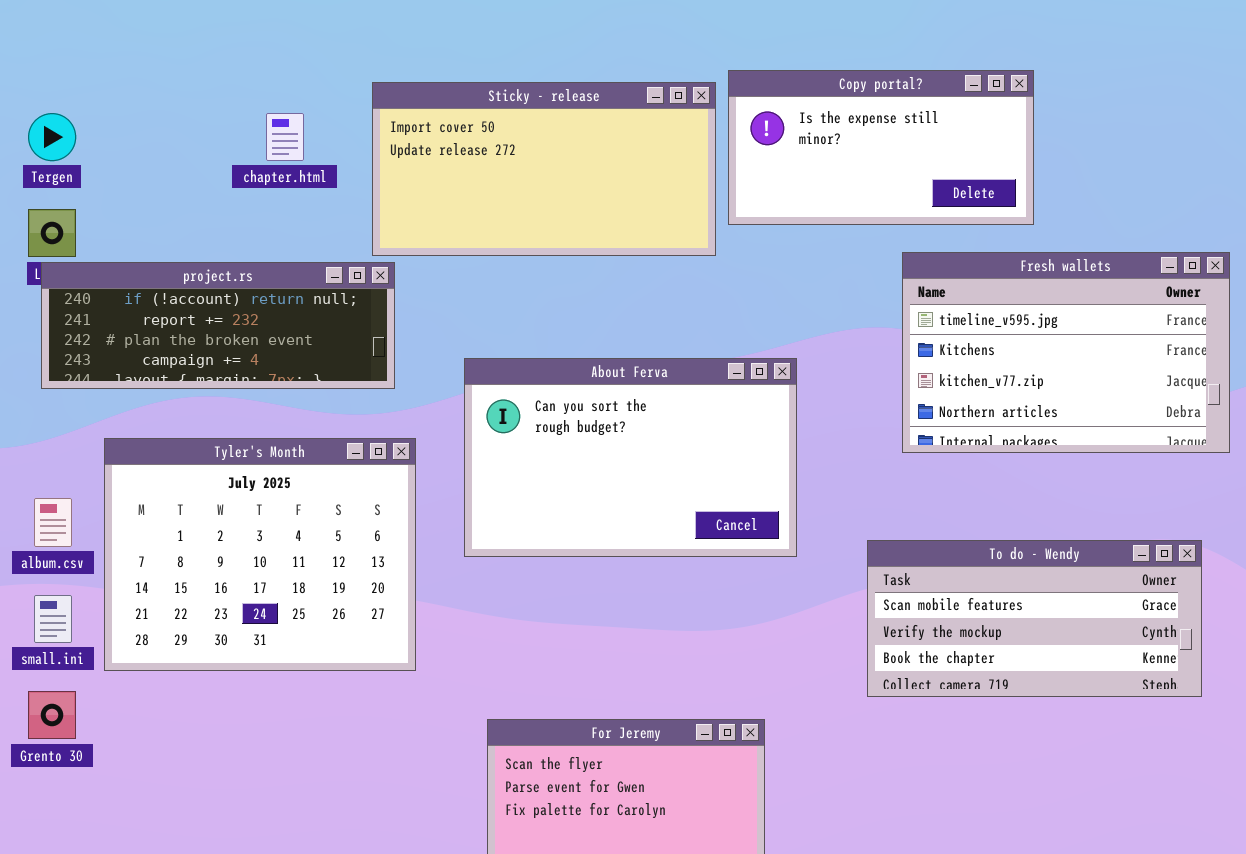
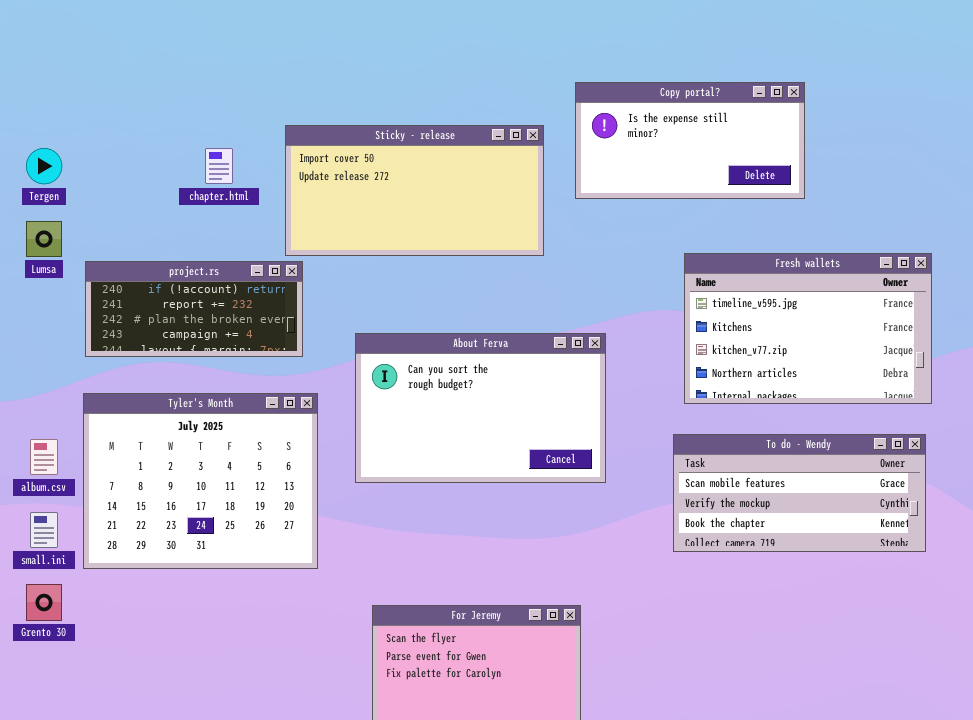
Copy portal?: [728,70,1034,225] -> [575,82,805,199], moved
project.rs: [41,262,395,389] -> [85,261,303,357], resized
To do - Wendy: [867,540,1202,697] -> [673,434,926,552], moved

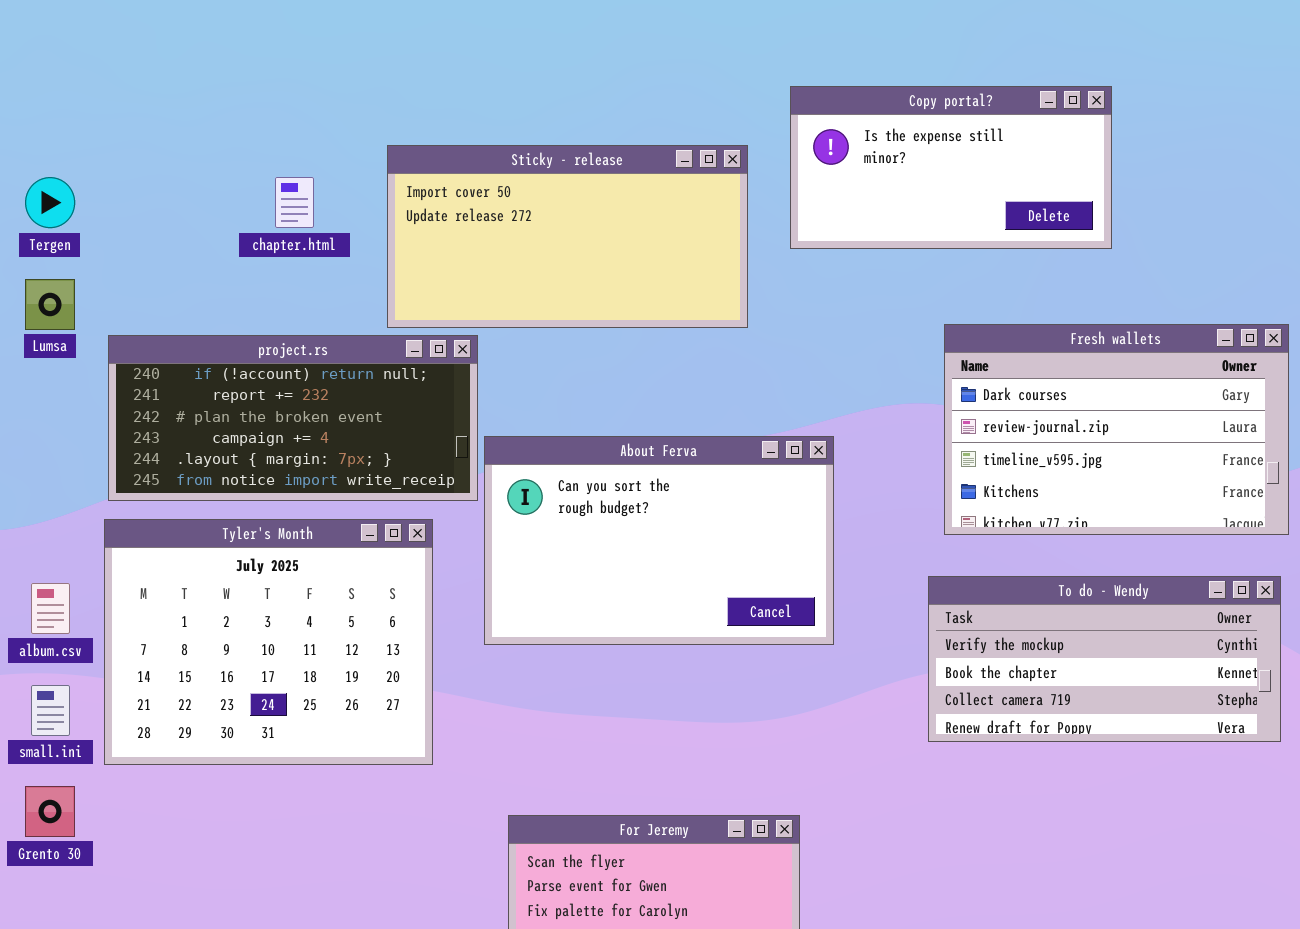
Fresh wallets: [684,253,932,404] -> [944,324,1289,535], scrolled up 2 rows
project.rs: [85,261,303,357] -> [108,335,478,501], resized
To do - Wendy: [673,434,926,552] -> [928,576,1281,742], scrolled down 1 row

